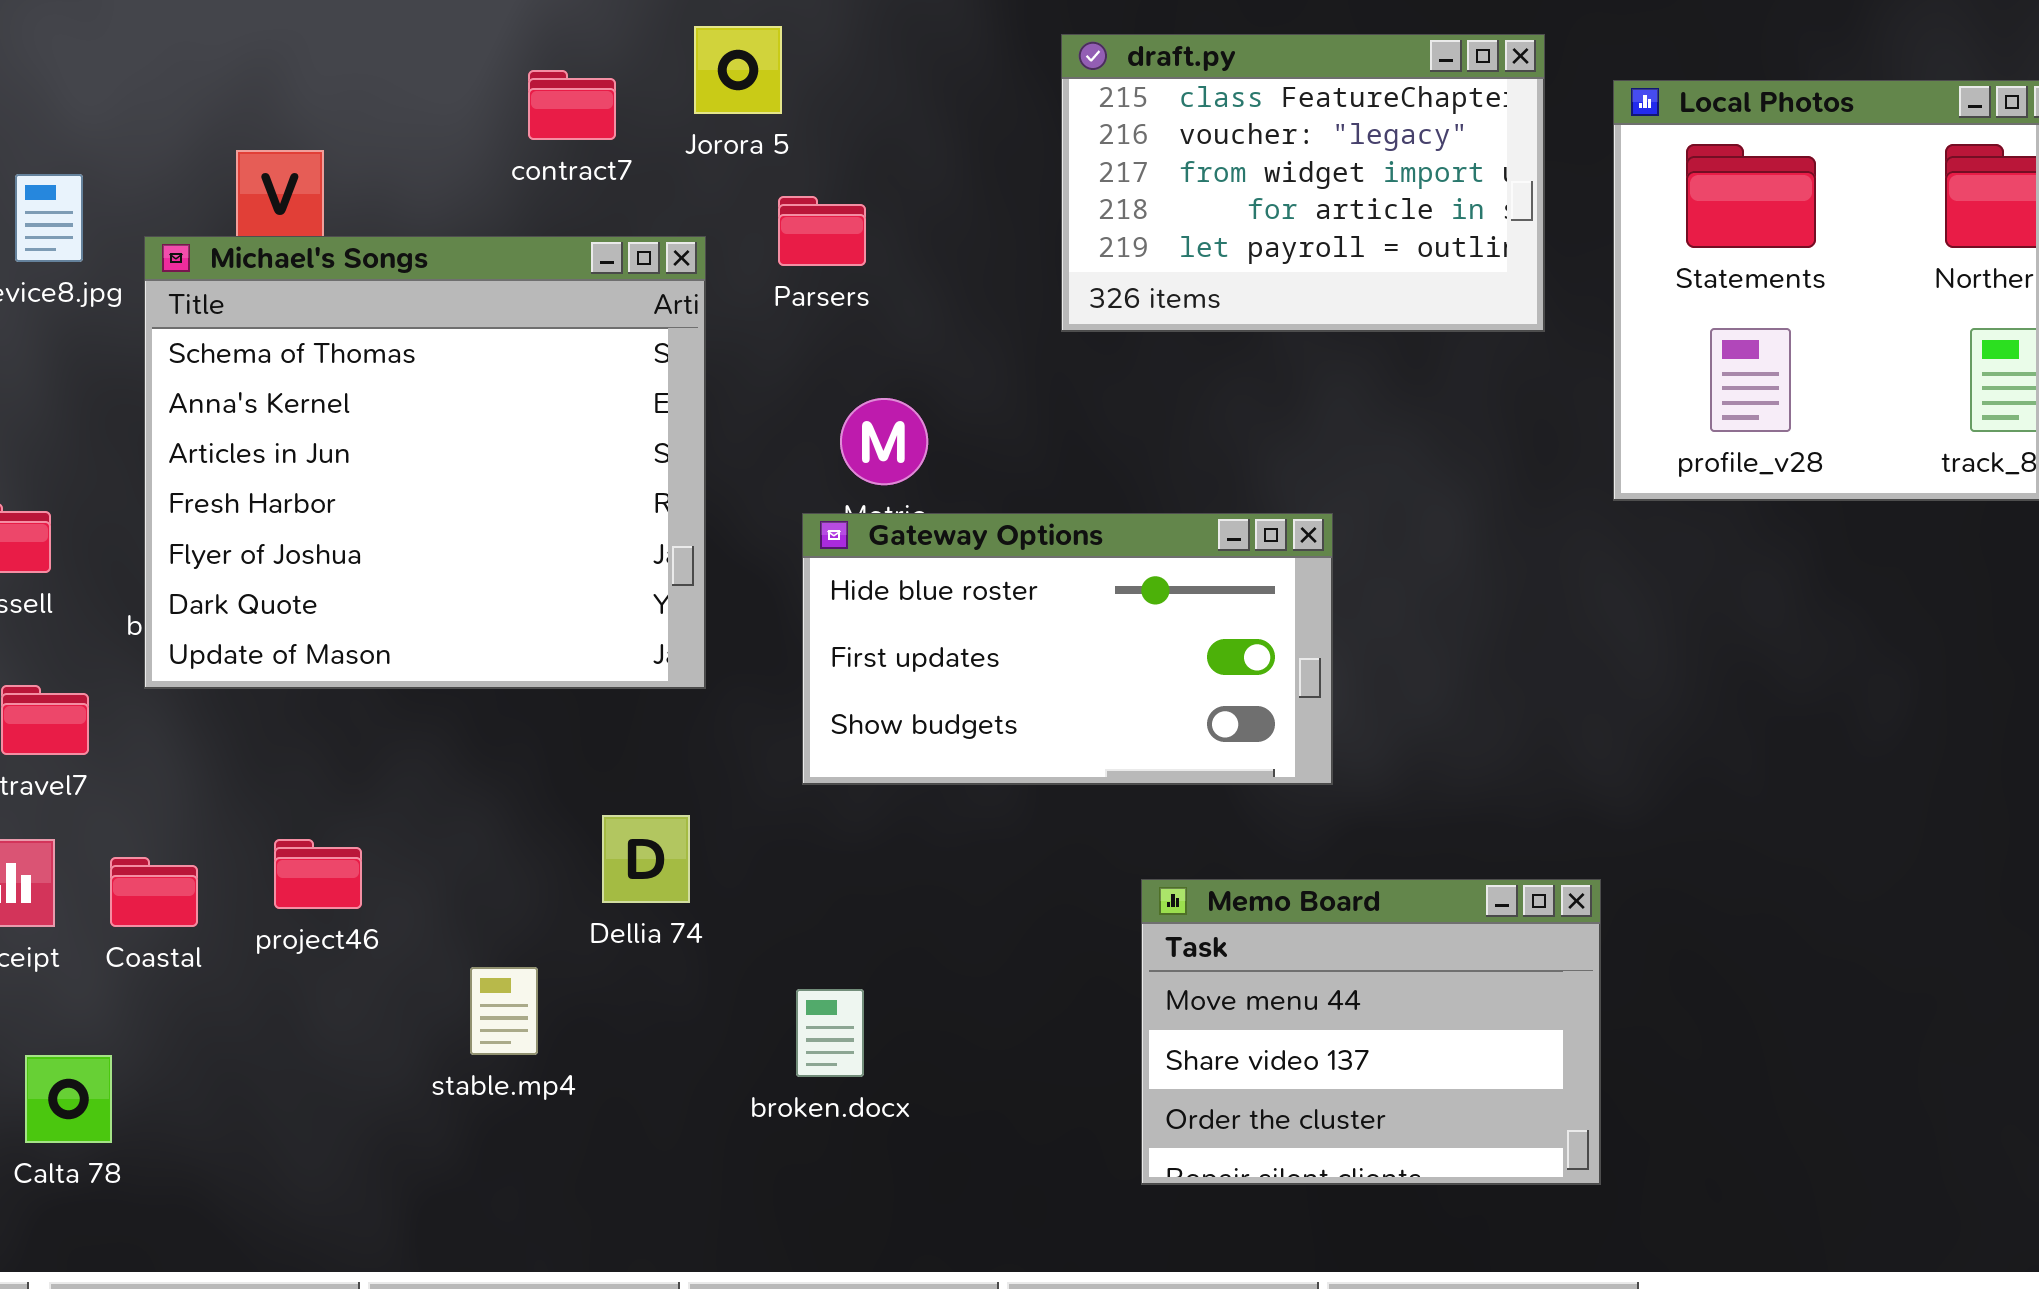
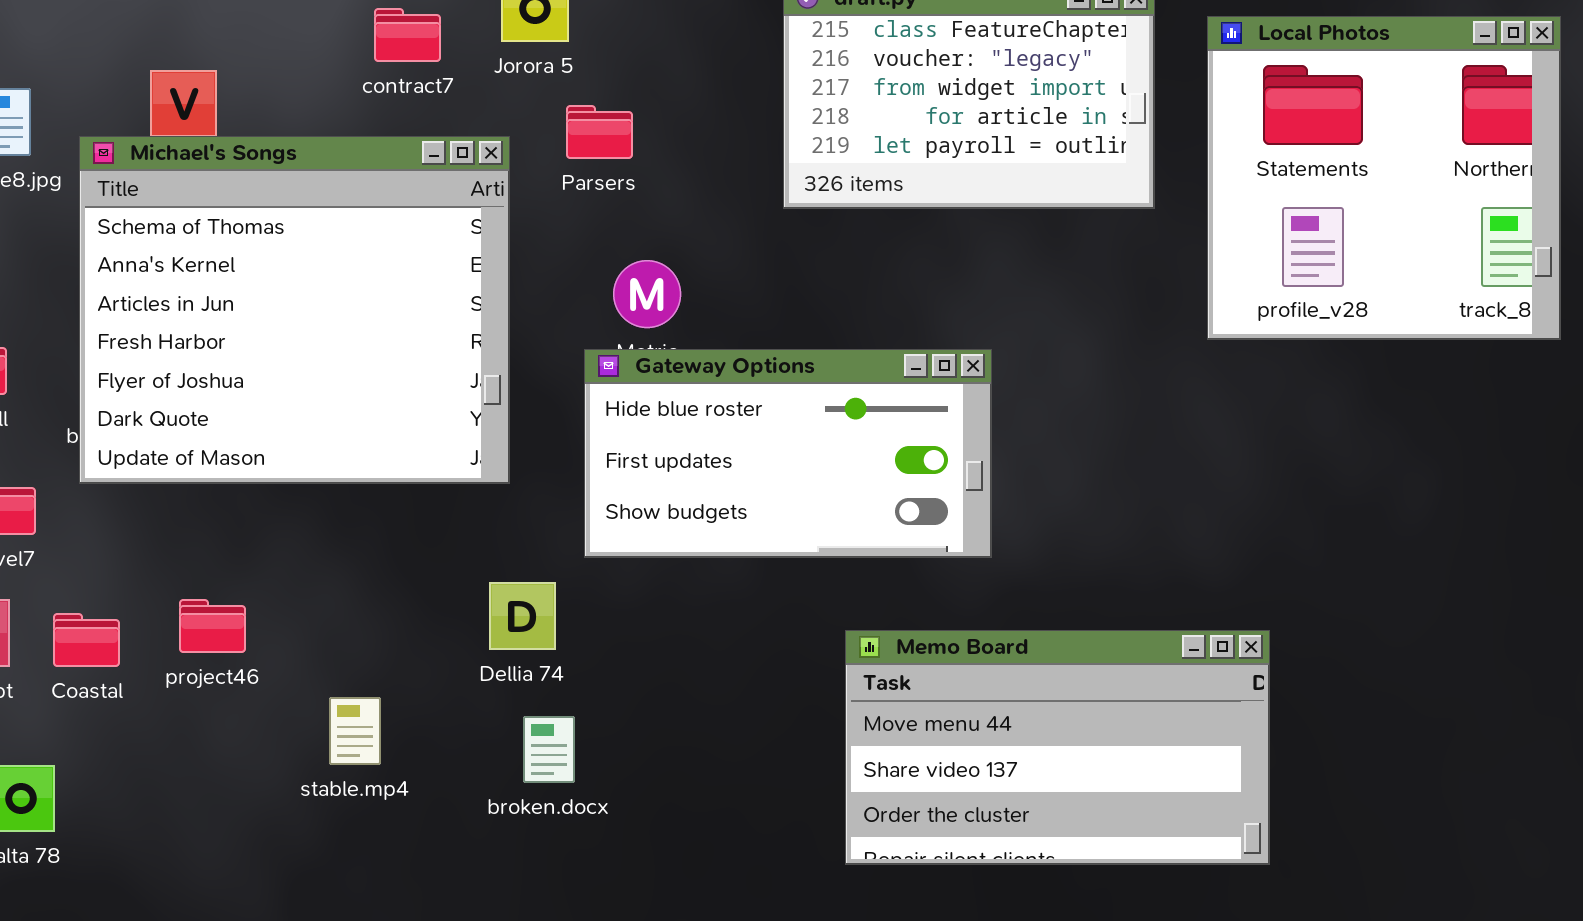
Dellia 74: [602,815,690,903] -> [489,582,556,650], moved
Memo Board: [1141,879,1601,1185] -> [845,630,1270,865], resized
broken.docx: [796,989,864,1077] -> [523,716,575,783], moved

